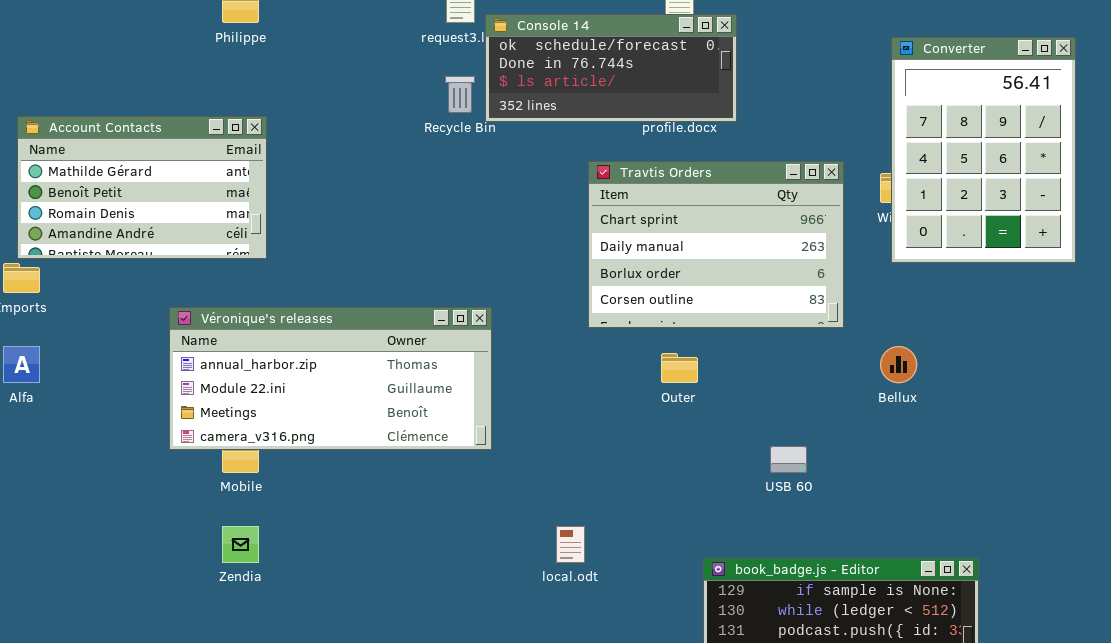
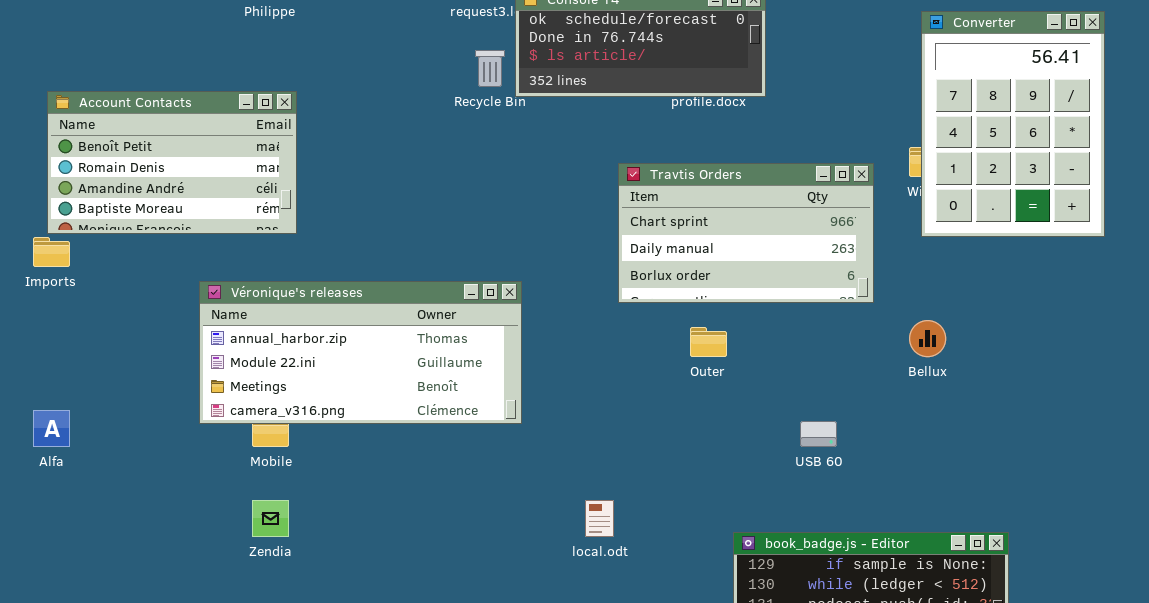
Account Contacts: [17,116,267,259] -> [47,91,297,234], scrolled down 1 row
Travtis Orders: [588,161,844,328] -> [618,163,874,303], resized
Alfa: [3,346,40,383] -> [33,410,70,447], moved

